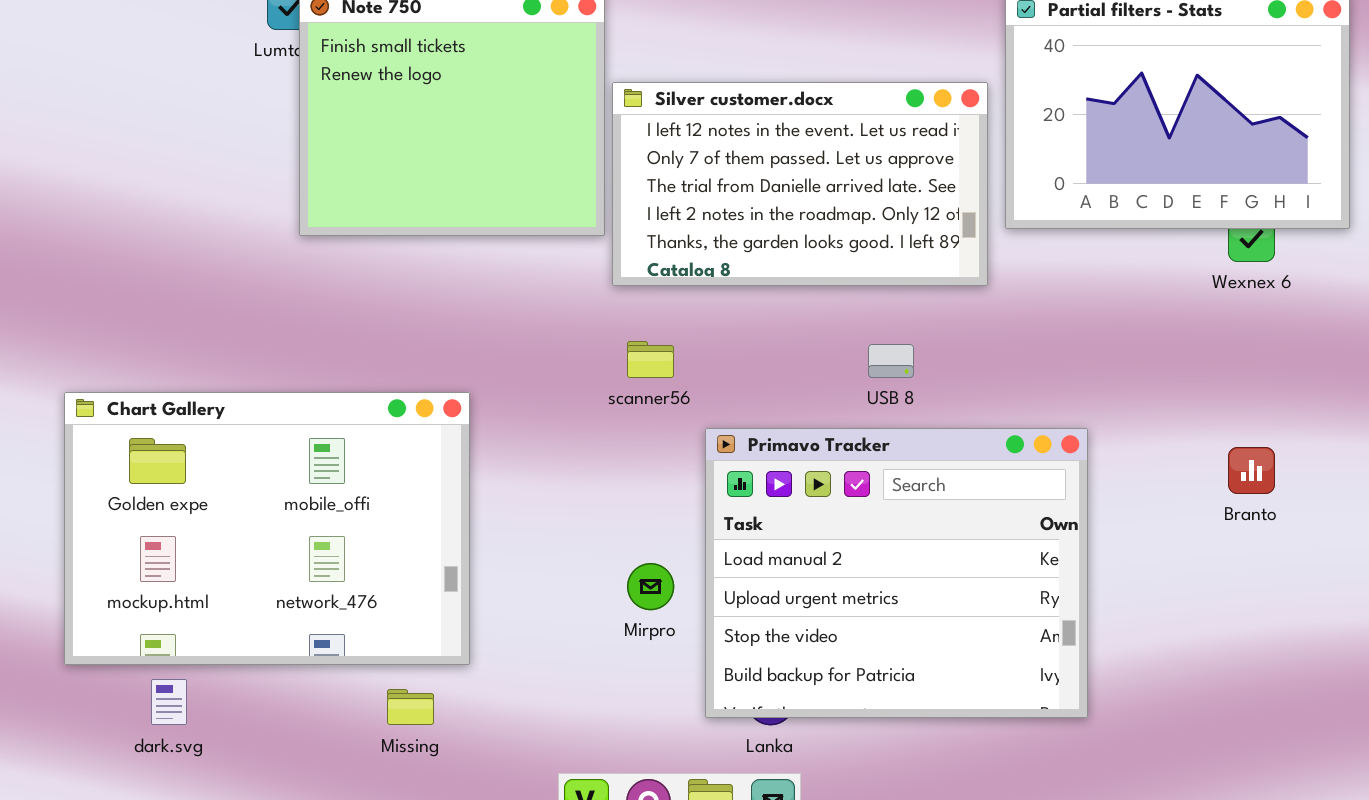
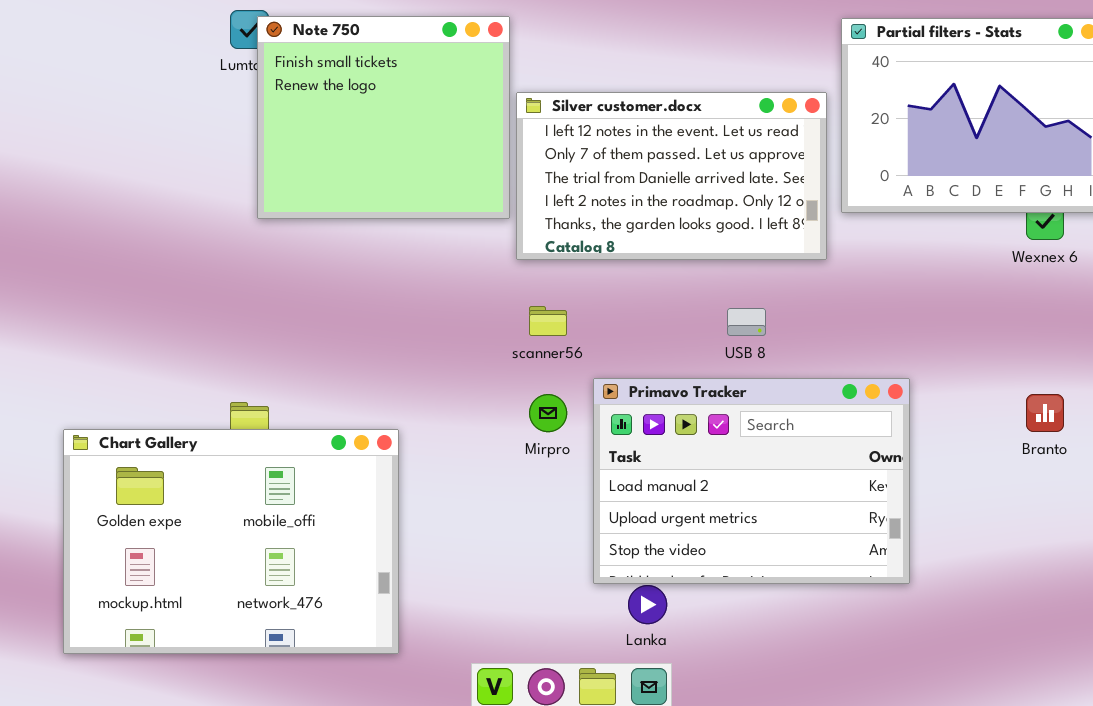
Chart Gallery: [64,392,470,665] -> [63,429,399,654], moved
Primavo Tracker: [705,428,1088,718] -> [593,378,910,584], resized
Mirpro: [627,563,674,610] -> [529,394,567,432], moved

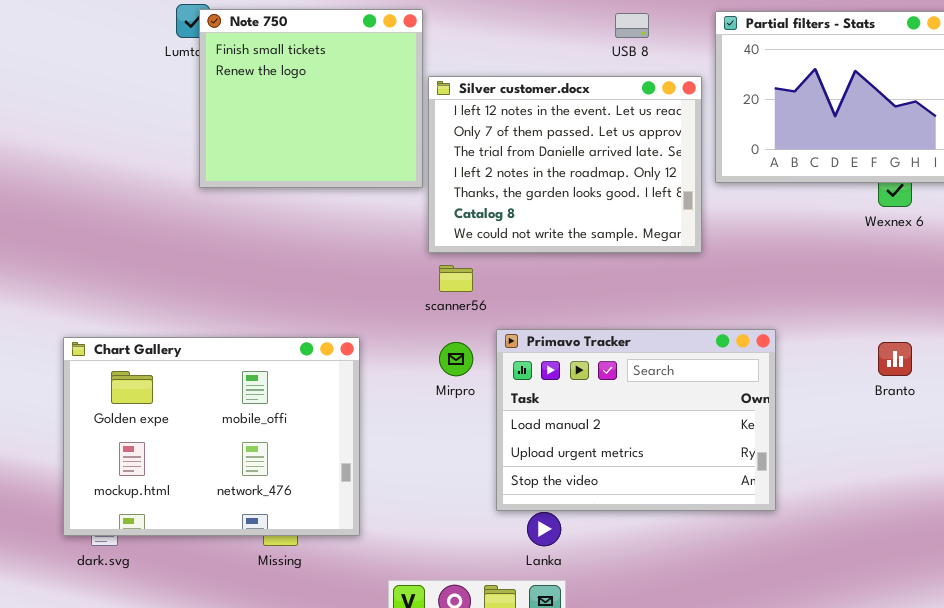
Silver customer.docx: [516,92,827,260] -> [428,76,702,253], resized
USB 8: [727,308,766,336] -> [615,13,649,38], moved
Chart Gallery: [63,429,399,654] -> [63,337,360,536], moved

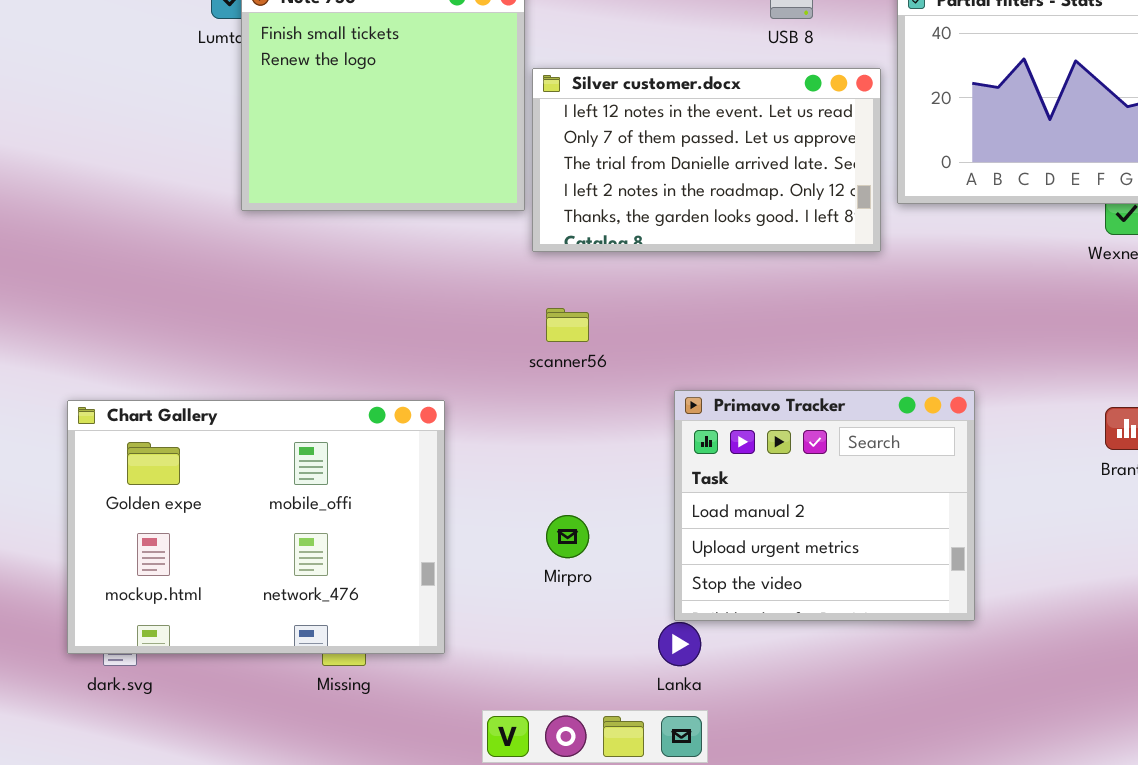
Silver customer.docx: [428,76,702,253] -> [532,68,881,252], resized
Primavo Tracker: [496,329,776,511] -> [674,390,975,621], resized
Mirpro: [439,342,473,376] -> [546,515,589,558], moved

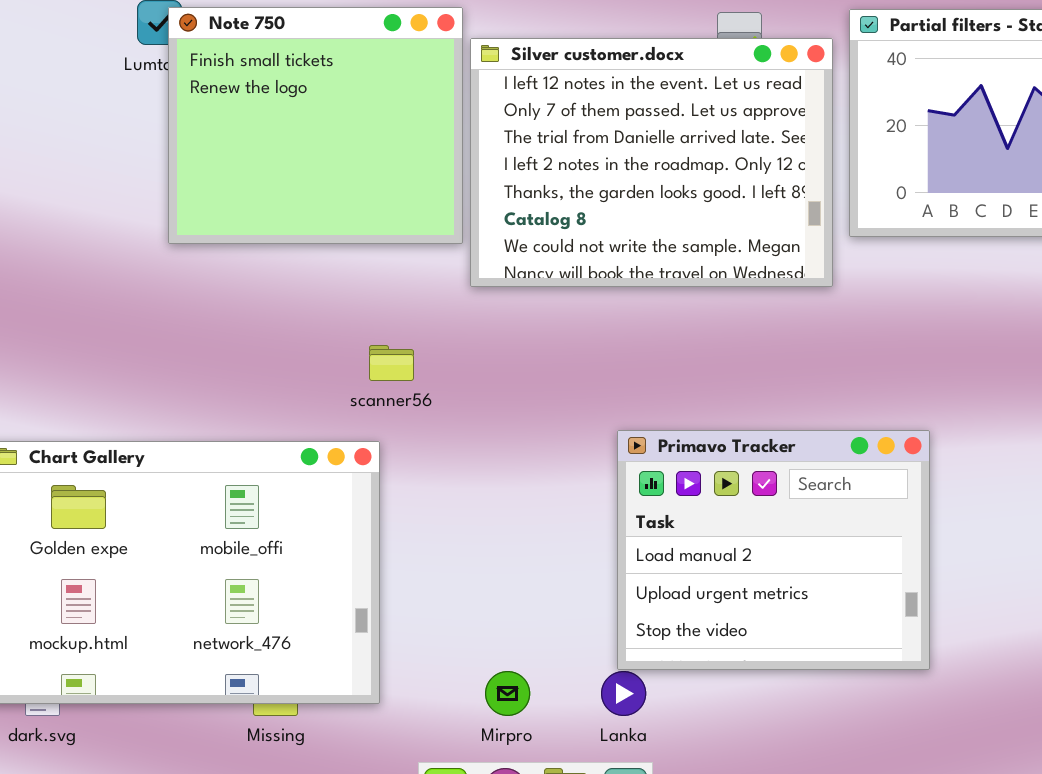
Silver customer.docx: [532,68,881,252] -> [470,38,833,287], resized
scanner56: [546,308,589,342] -> [369,345,414,381], moved
Mirpro: [546,515,589,558] -> [485,671,530,716], moved

